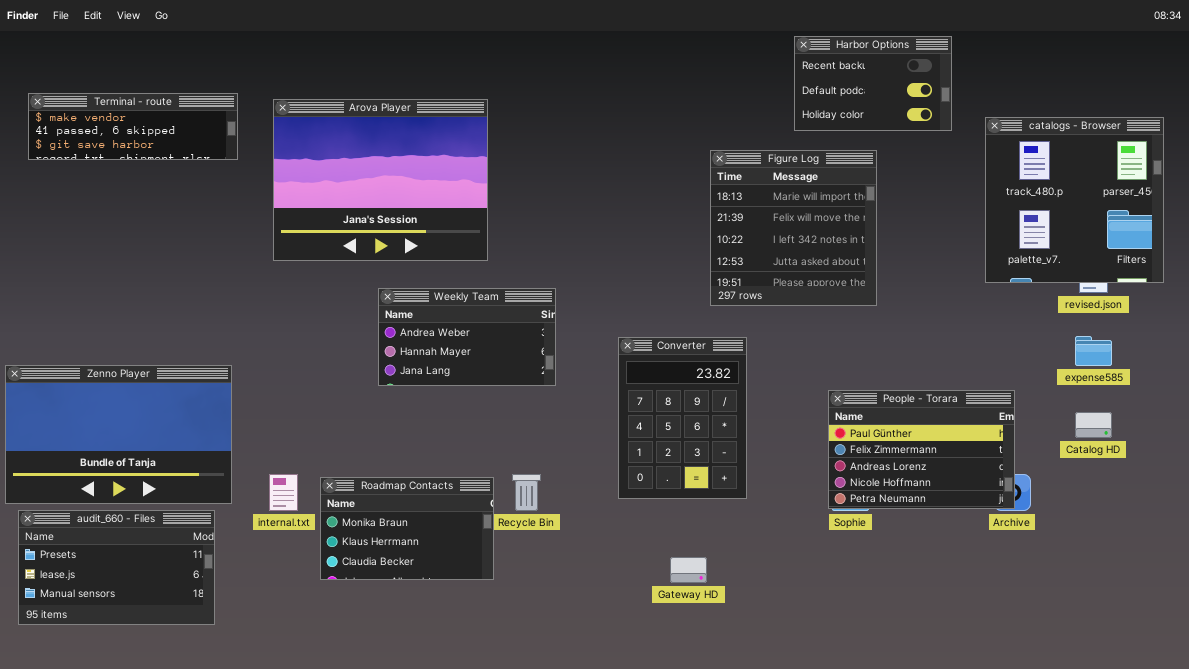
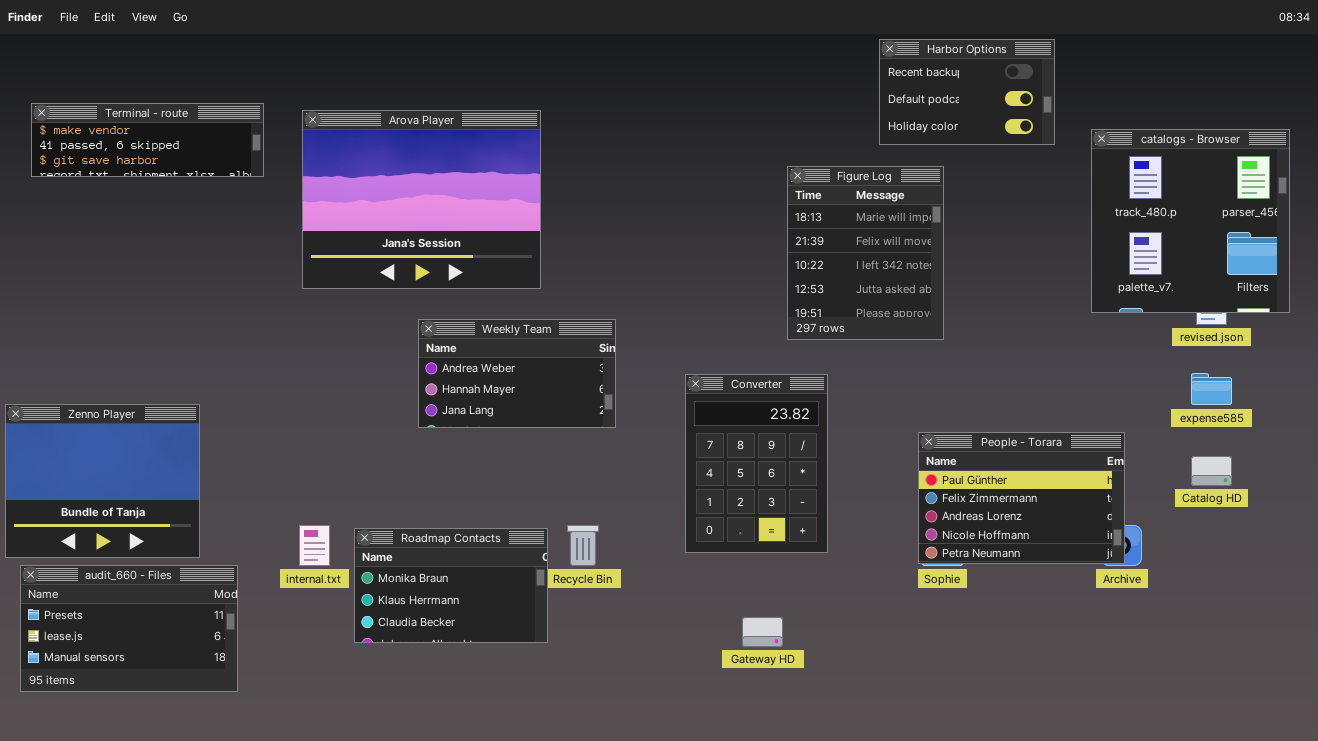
Figure Log: [710,150,877,306] -> [787,166,944,340], resized
Zenno Player: [5,365,232,504] -> [5,404,200,558], resized

